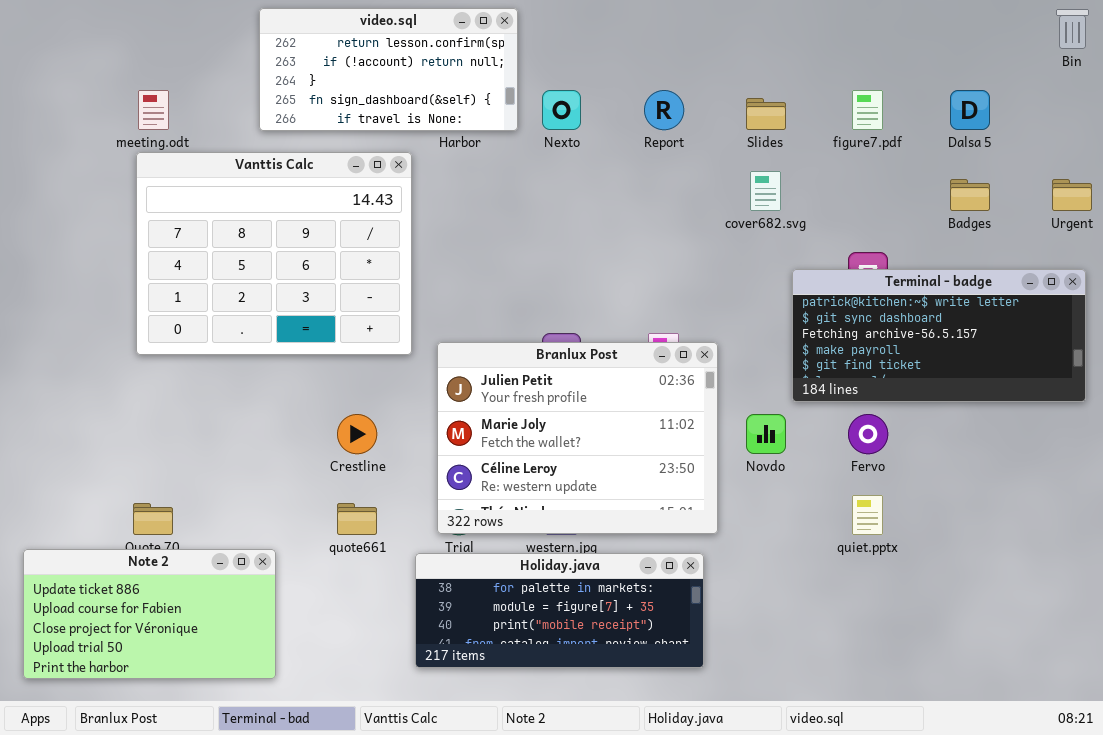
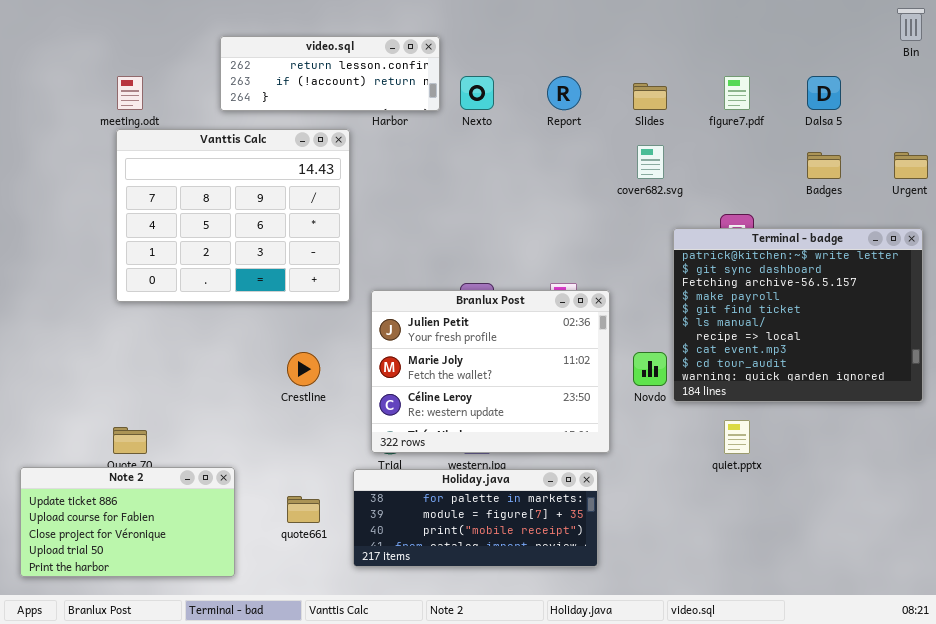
video.sql: [259,8,518,131] -> [220,36,440,111], resized
Terminal - badge: [792,269,1086,402] -> [673,228,923,402], resized
quote661: [337,503,377,535] -> [287,496,320,523], moved

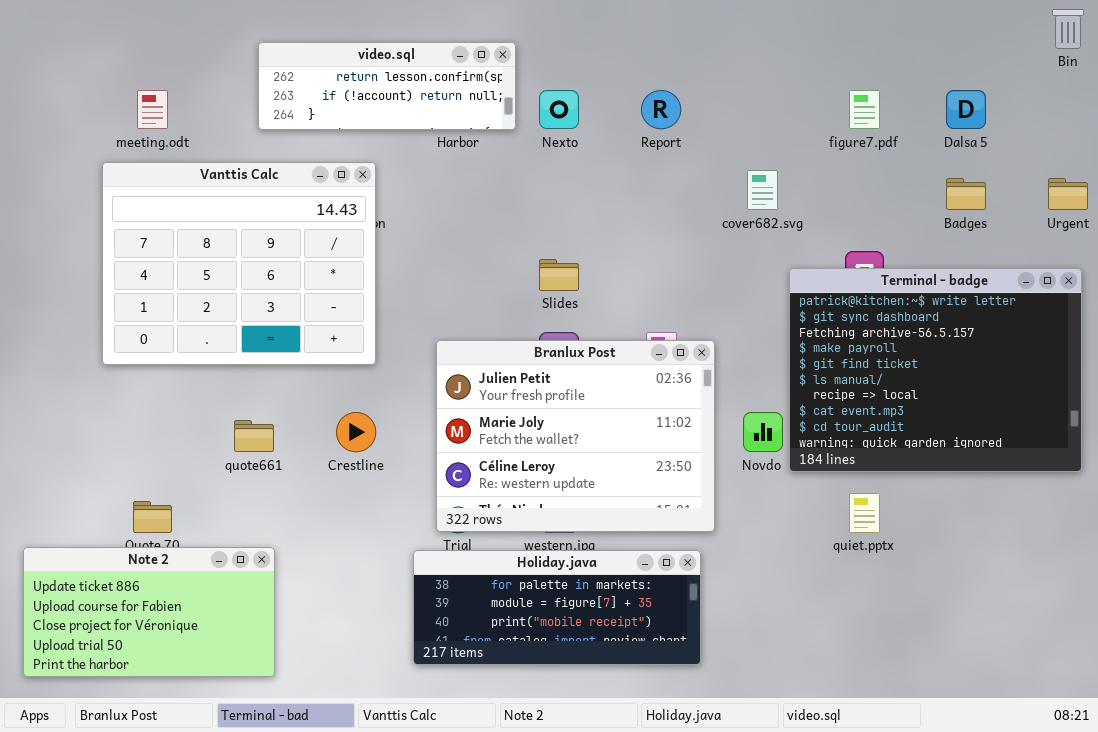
Slides: [633,83,667,110] -> [539,259,579,291], moved
Vanttis Calc: [116,129,350,302] -> [102,162,376,365], moved
quote661: [287,496,320,523] -> [234,420,274,452], moved

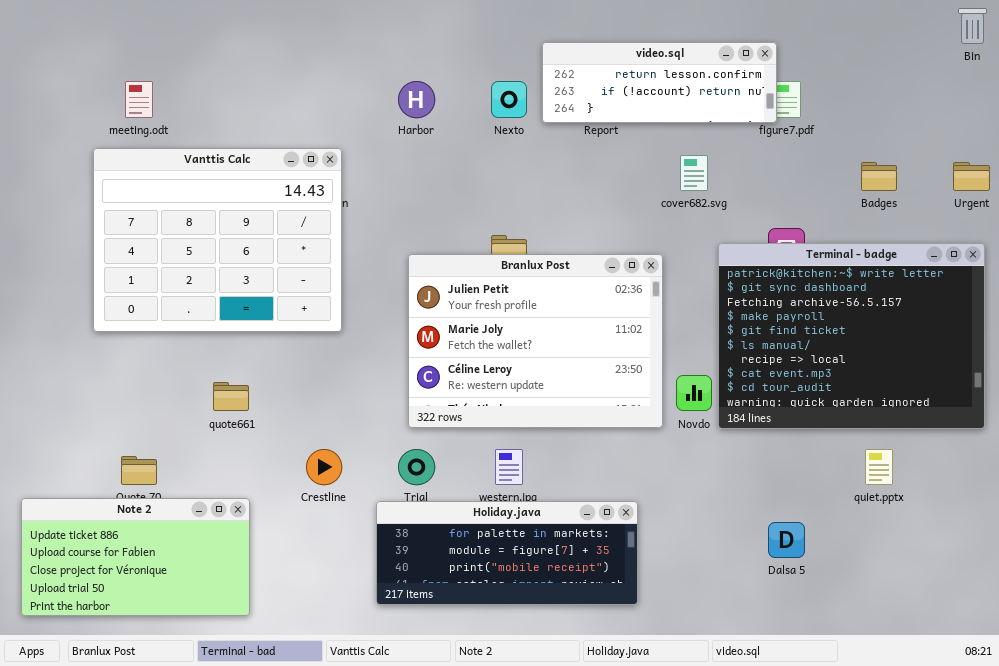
video.sql: [258,42,516,130] -> [542,42,777,123], moved
Dalsa 5: [946,90,986,129] -> [768,522,805,558], moved
Branlux Post: [436,340,715,532] -> [408,254,663,428], moved
Crestline: [336,412,376,452] -> [306,449,342,485], moved
quiet.pptx: [849,493,880,533] -> [865,449,893,485], moved

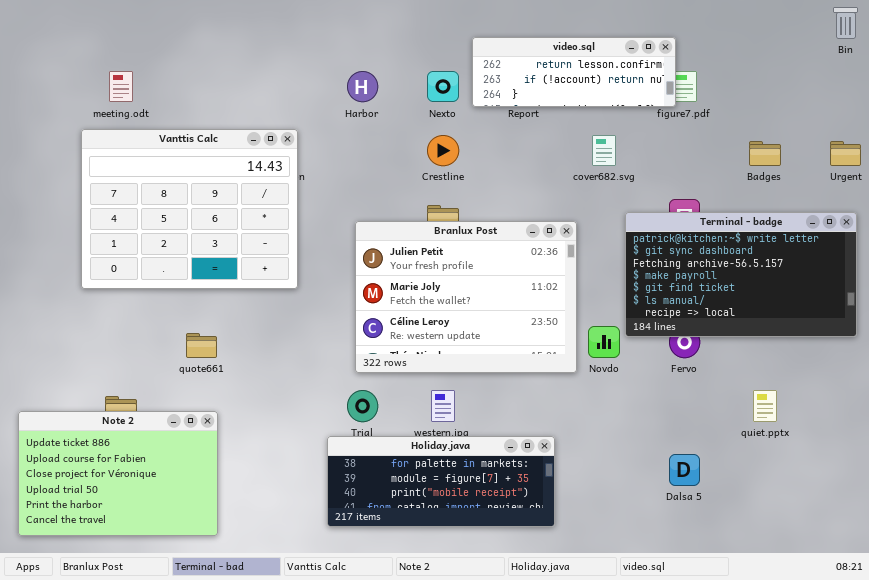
Terminal - badge: [718,243,985,429] -> [625,212,857,337], resized
Crestline: [306,449,342,485] -> [427,135,459,166], moved
Note 2: [21,498,250,616] -> [18,411,218,536], resized

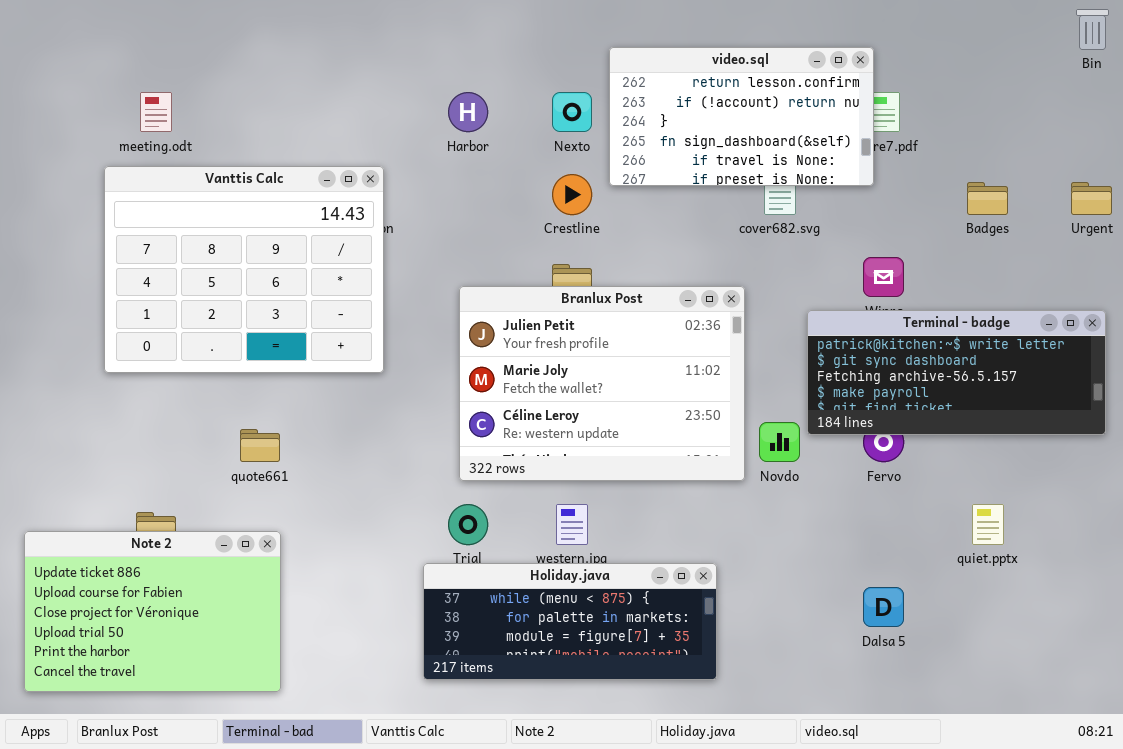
video.sql: [472,37,676,107] -> [609,47,874,186], resized
Terminal - badge: [625,212,857,337] -> [807,310,1106,435], resized
Holiday.java: [327,436,555,527] -> [423,563,717,680], scrolled up 1 row

